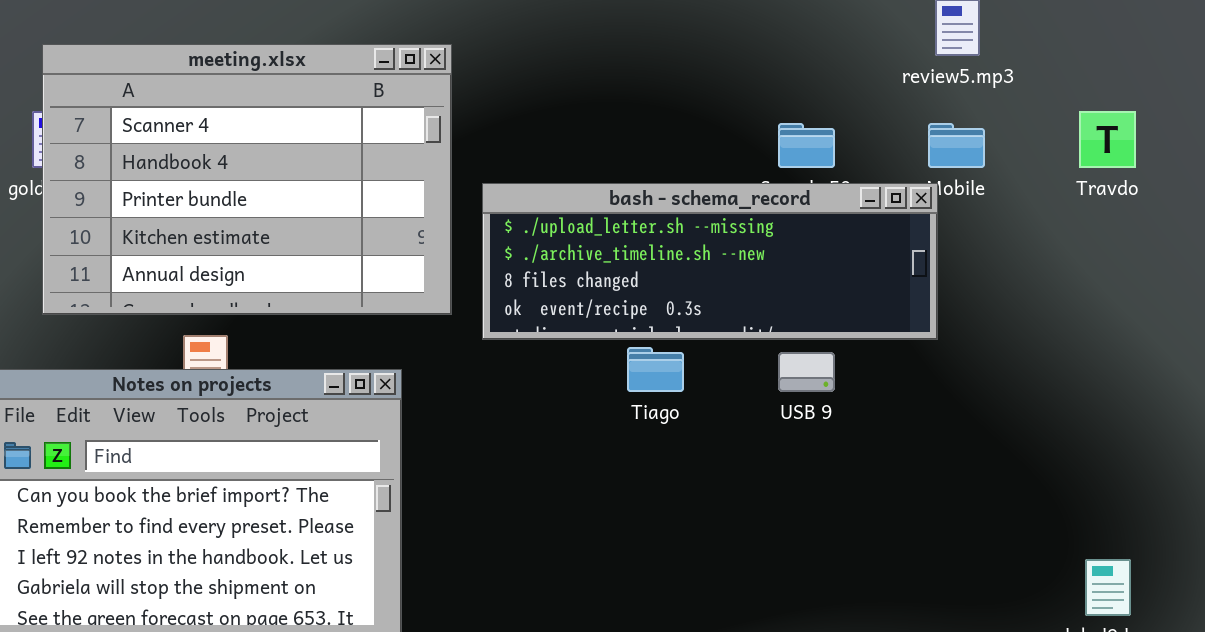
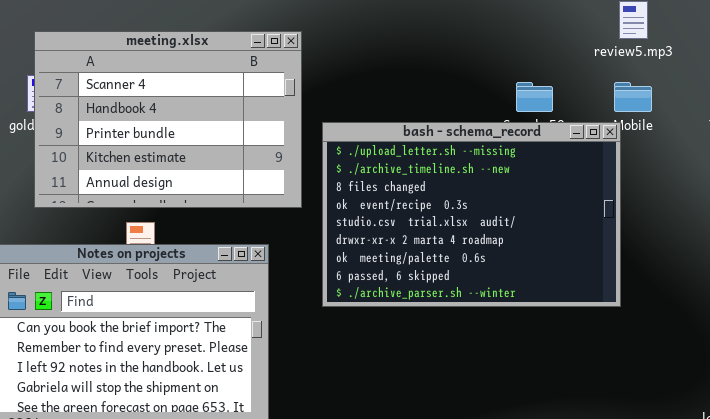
bash - schema_record: [482,183,938,340] -> [322,122,621,307], resized

